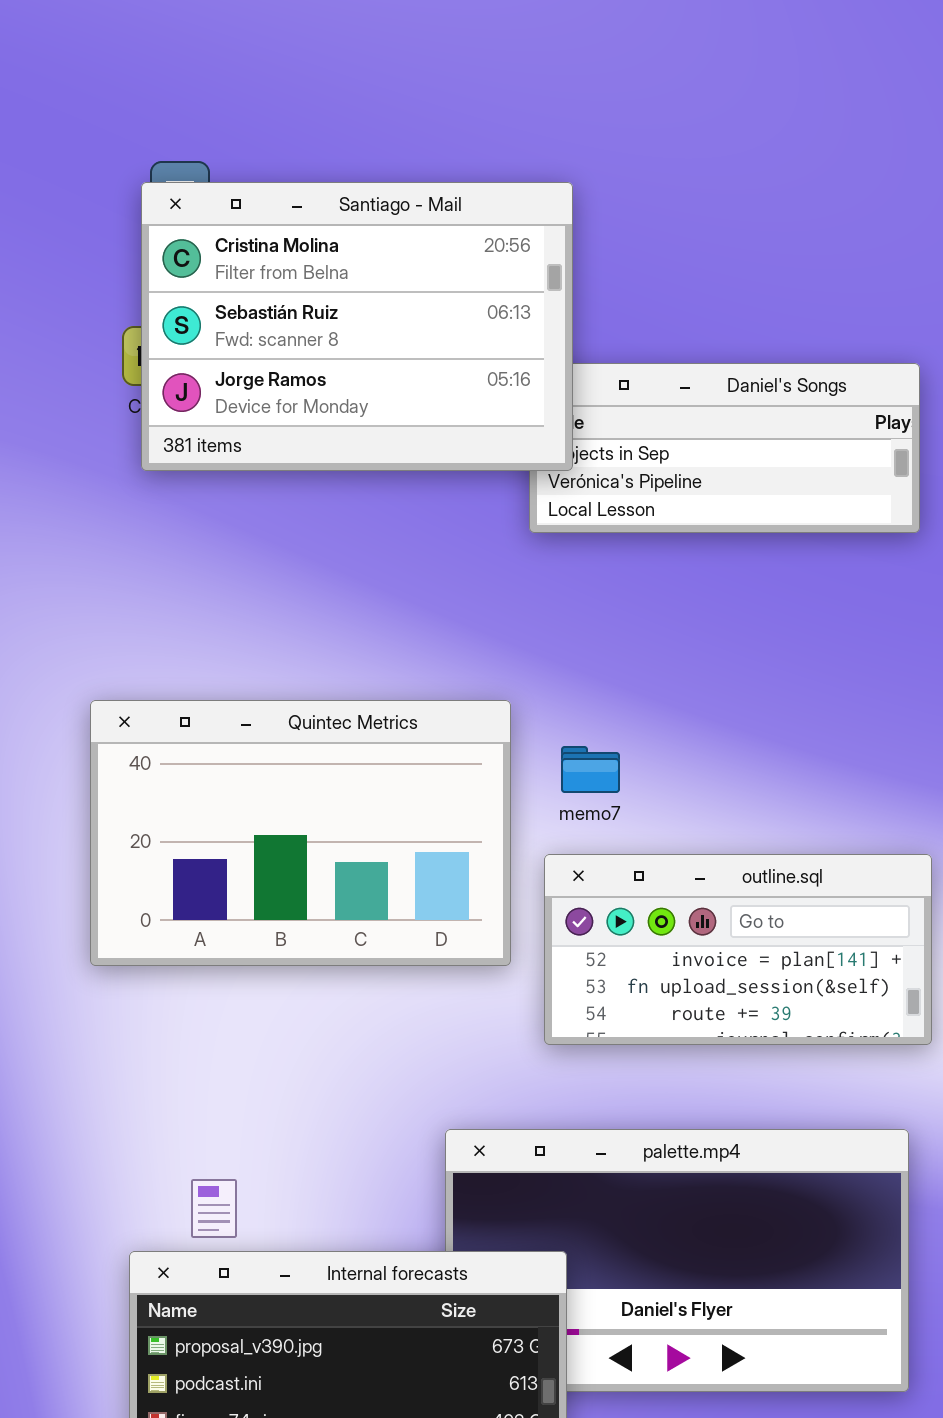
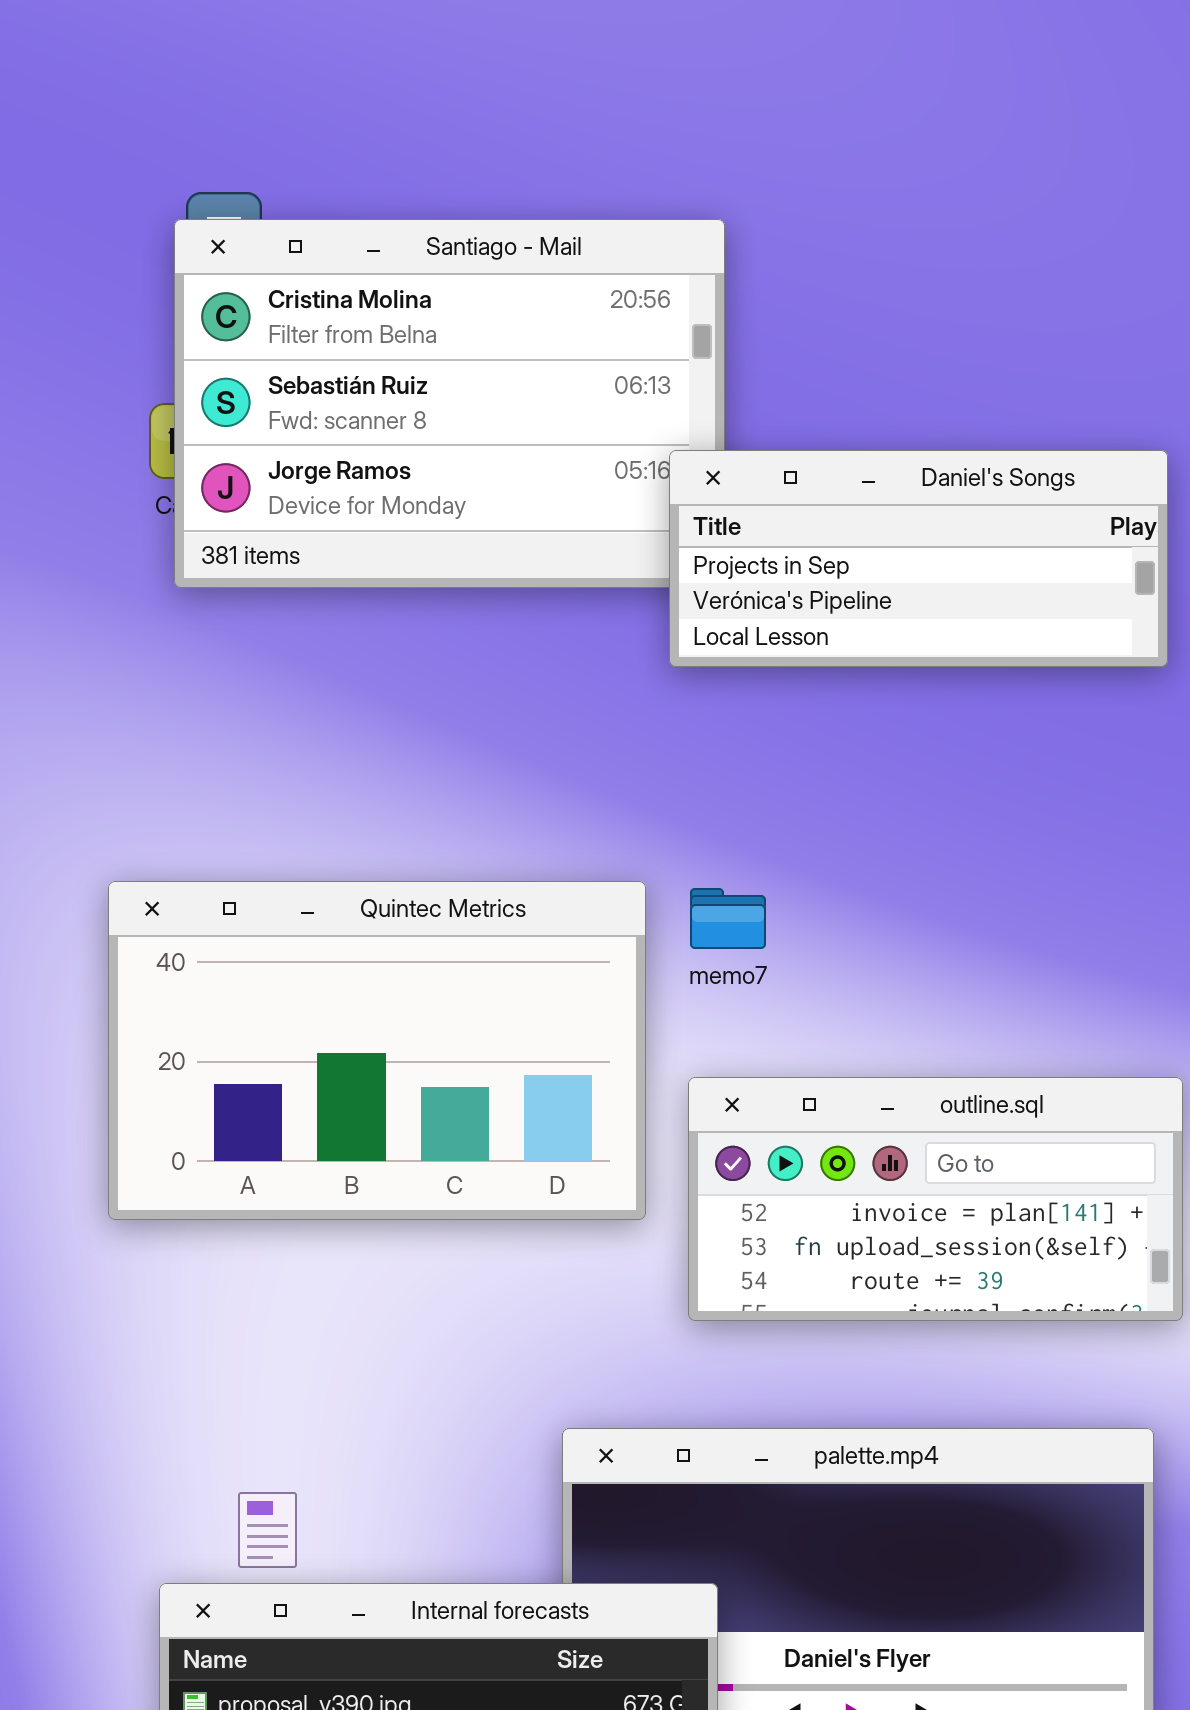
Daniel's Songs: [529,363,920,533] -> [669,450,1168,667], raised
memo7: [561,746,620,793] -> [690,888,766,949], moved

